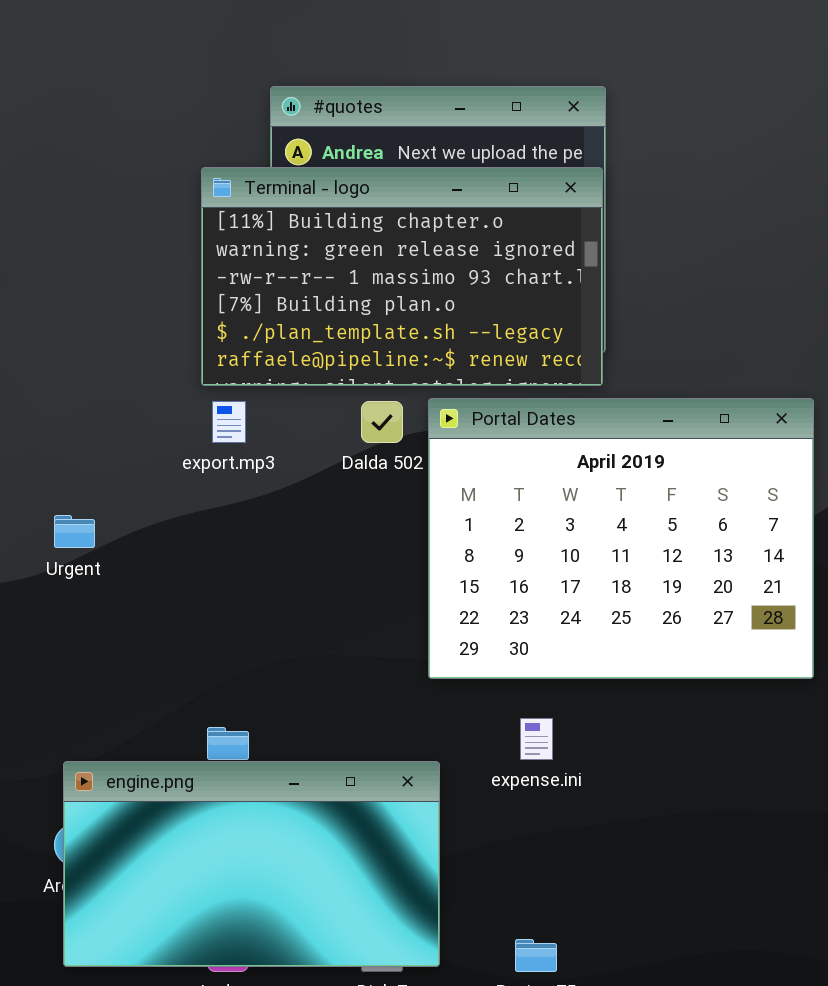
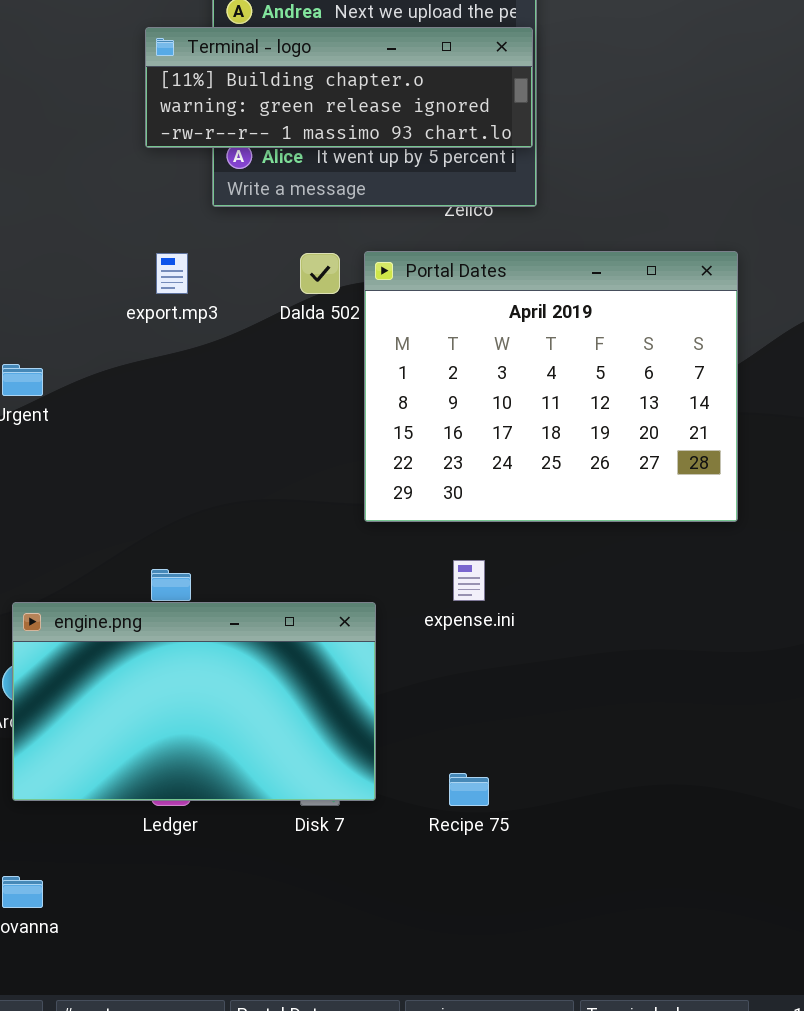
Terminal - logo: [201,167,603,386] -> [145,27,533,148], resized

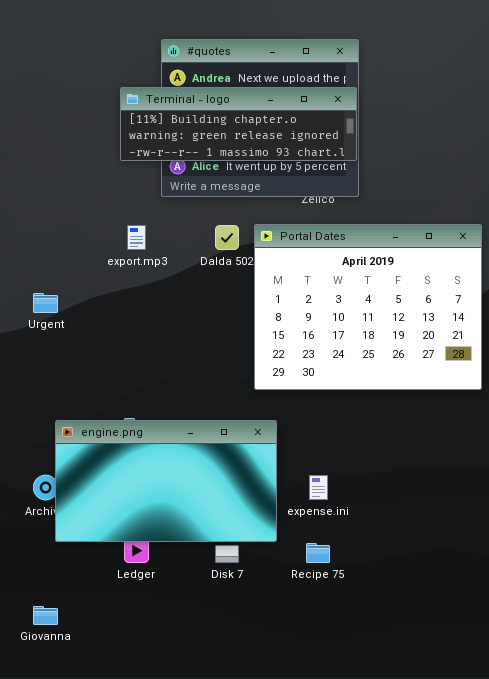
expense.ini: [453,560,485,601] -> [309,475,328,500], moved
engine.png: [12,602,376,801] -> [55,420,277,542], moved

